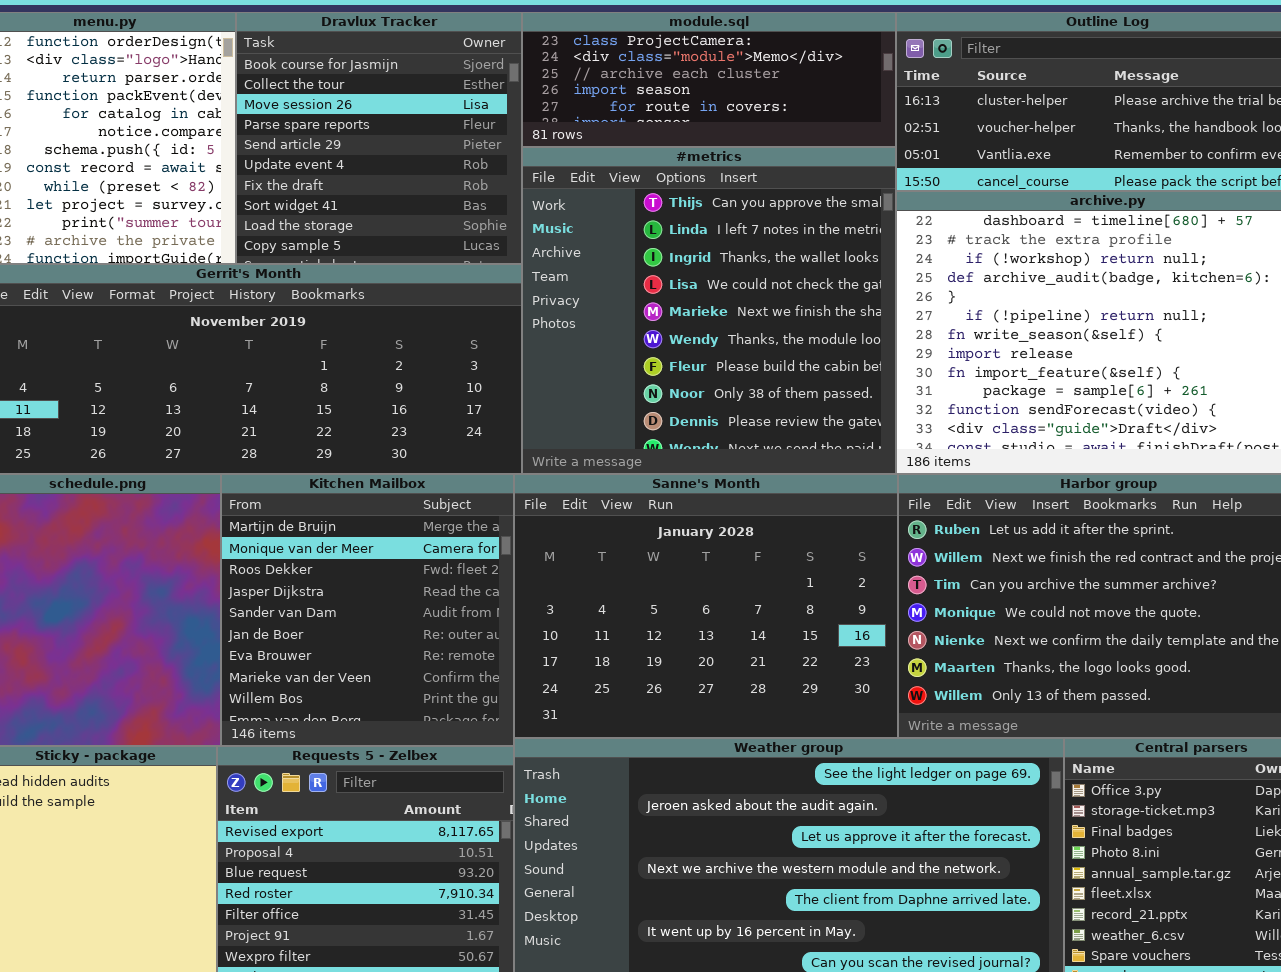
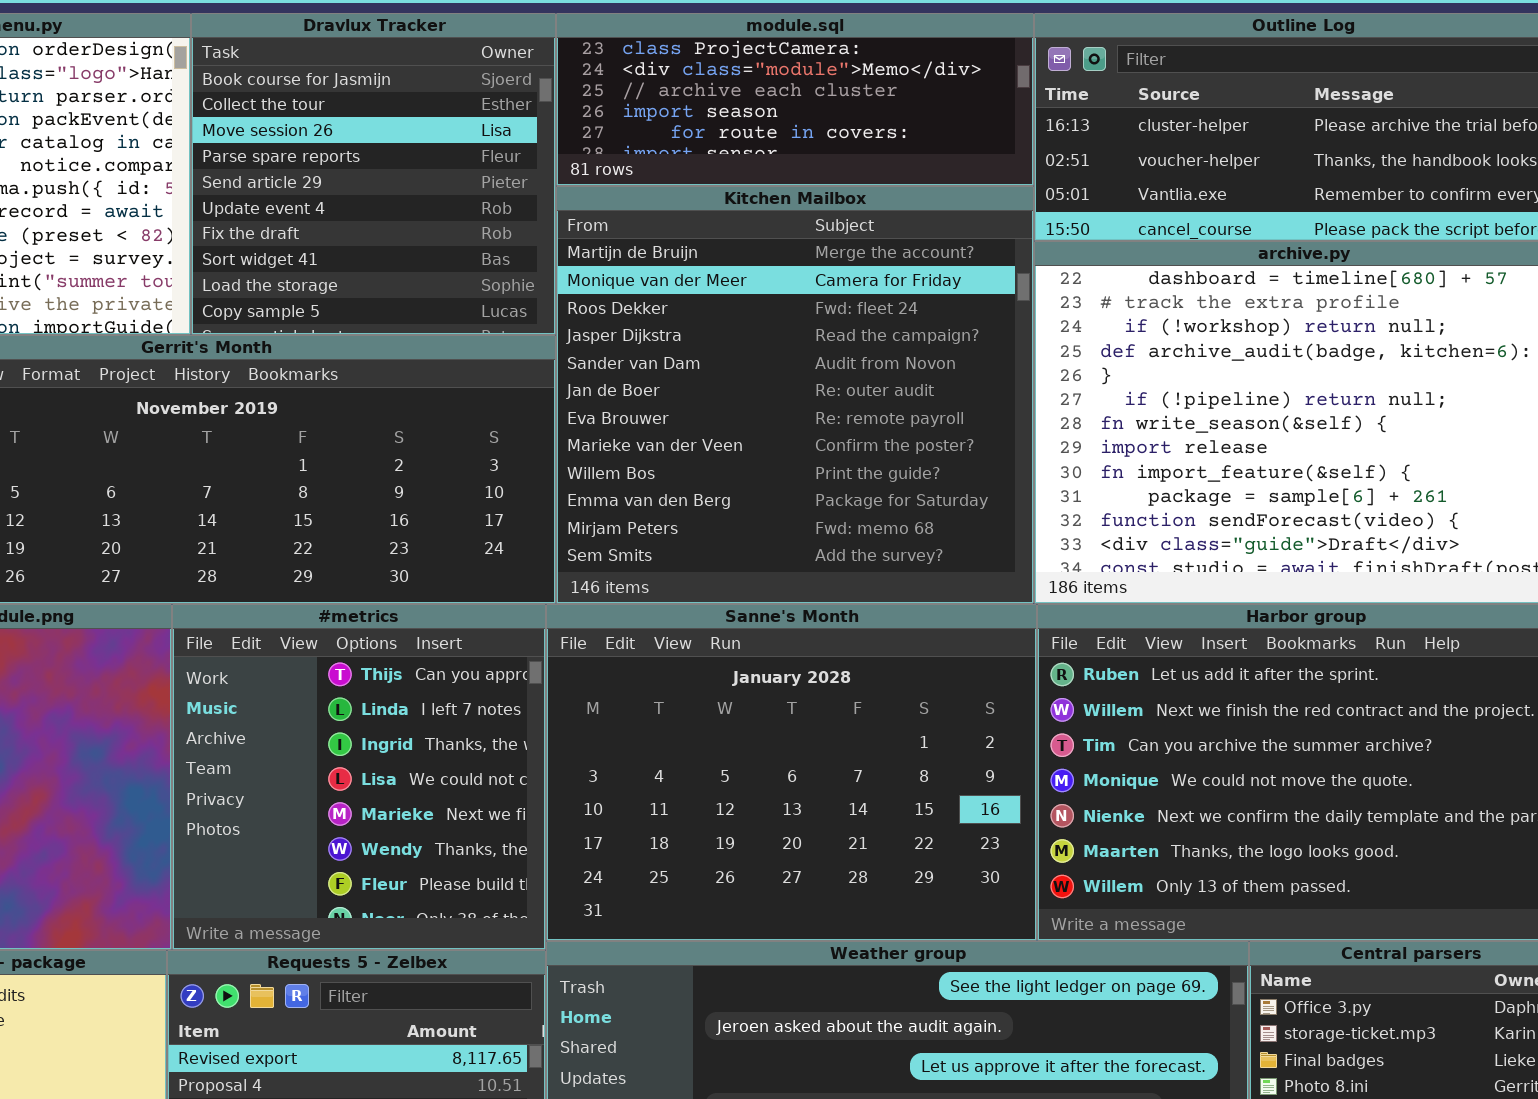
#metrics: [522,147,896,474] -> [172,604,546,950], moved, resized
Kitchen Mailbox: [221,474,514,746] -> [556,186,1034,604], moved, resized

